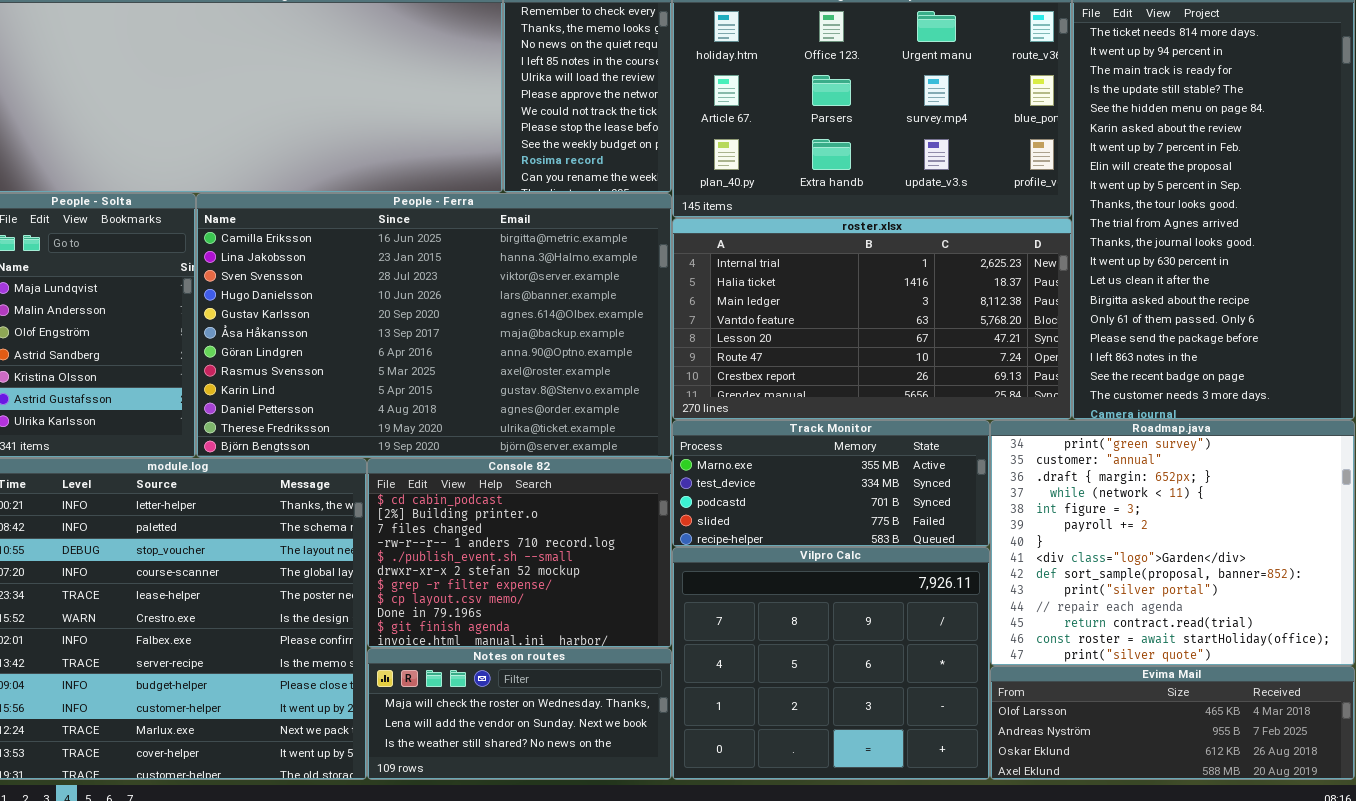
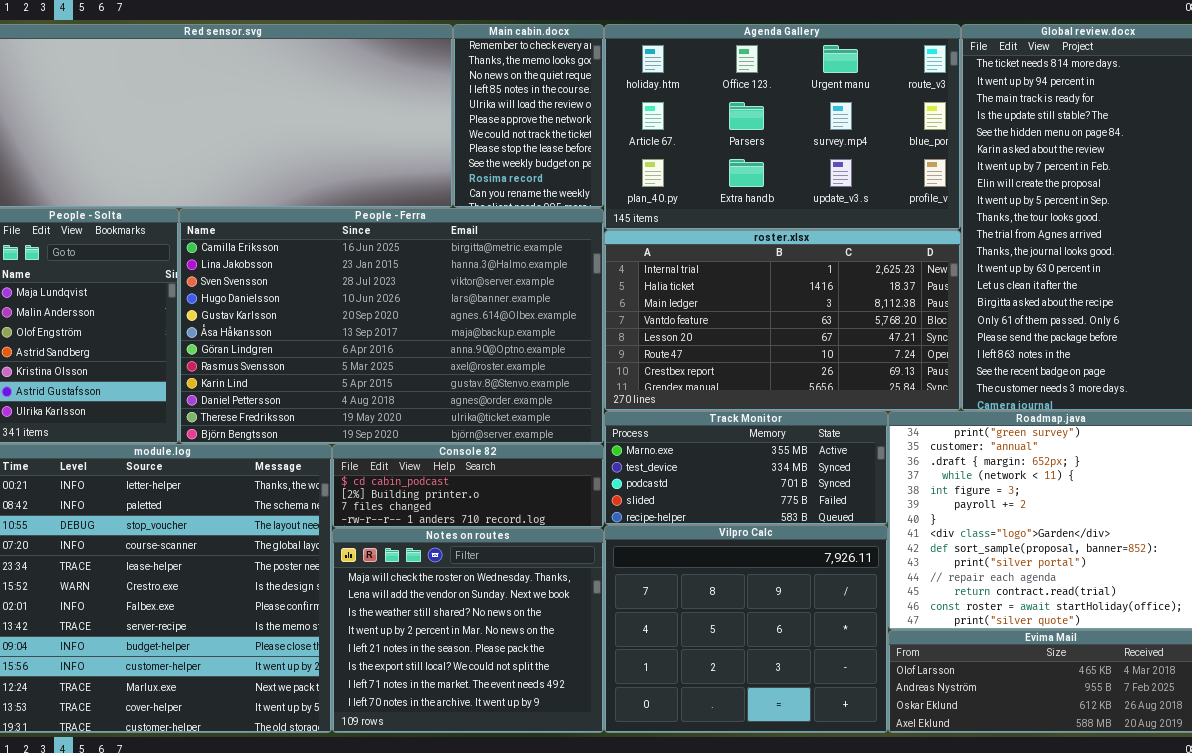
Console 82: [367,458,672,648] -> [332,444,604,528], resized
Notes on routes: [367,648,672,780] -> [332,528,604,733], resized

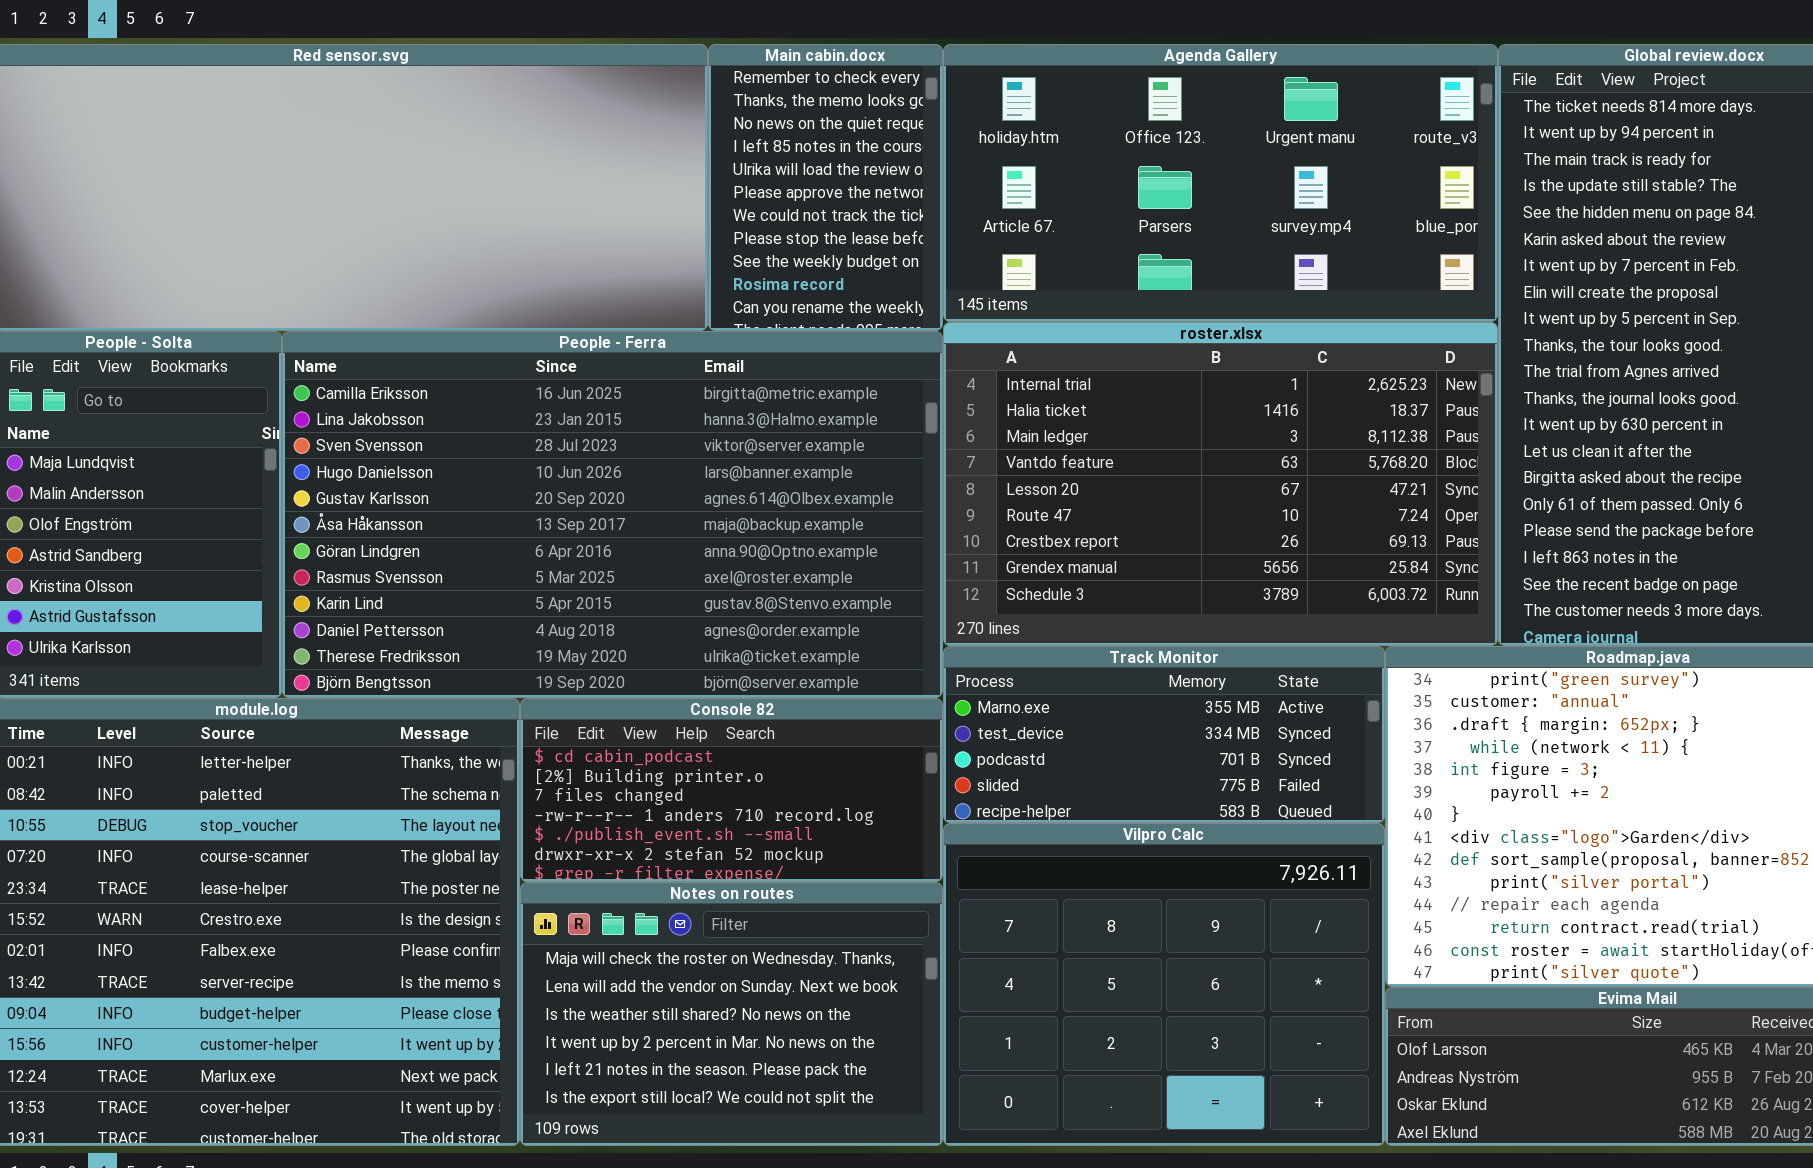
Agenda Gallery: [604,24,961,230] -> [943,44,1498,322], resized
roster.xlsx: [604,230,961,411] -> [943,322,1498,646], resized
Console 82: [332,444,604,528] -> [520,698,943,882], resized
Notes on routes: [332,528,604,733] -> [520,882,943,1146], resized

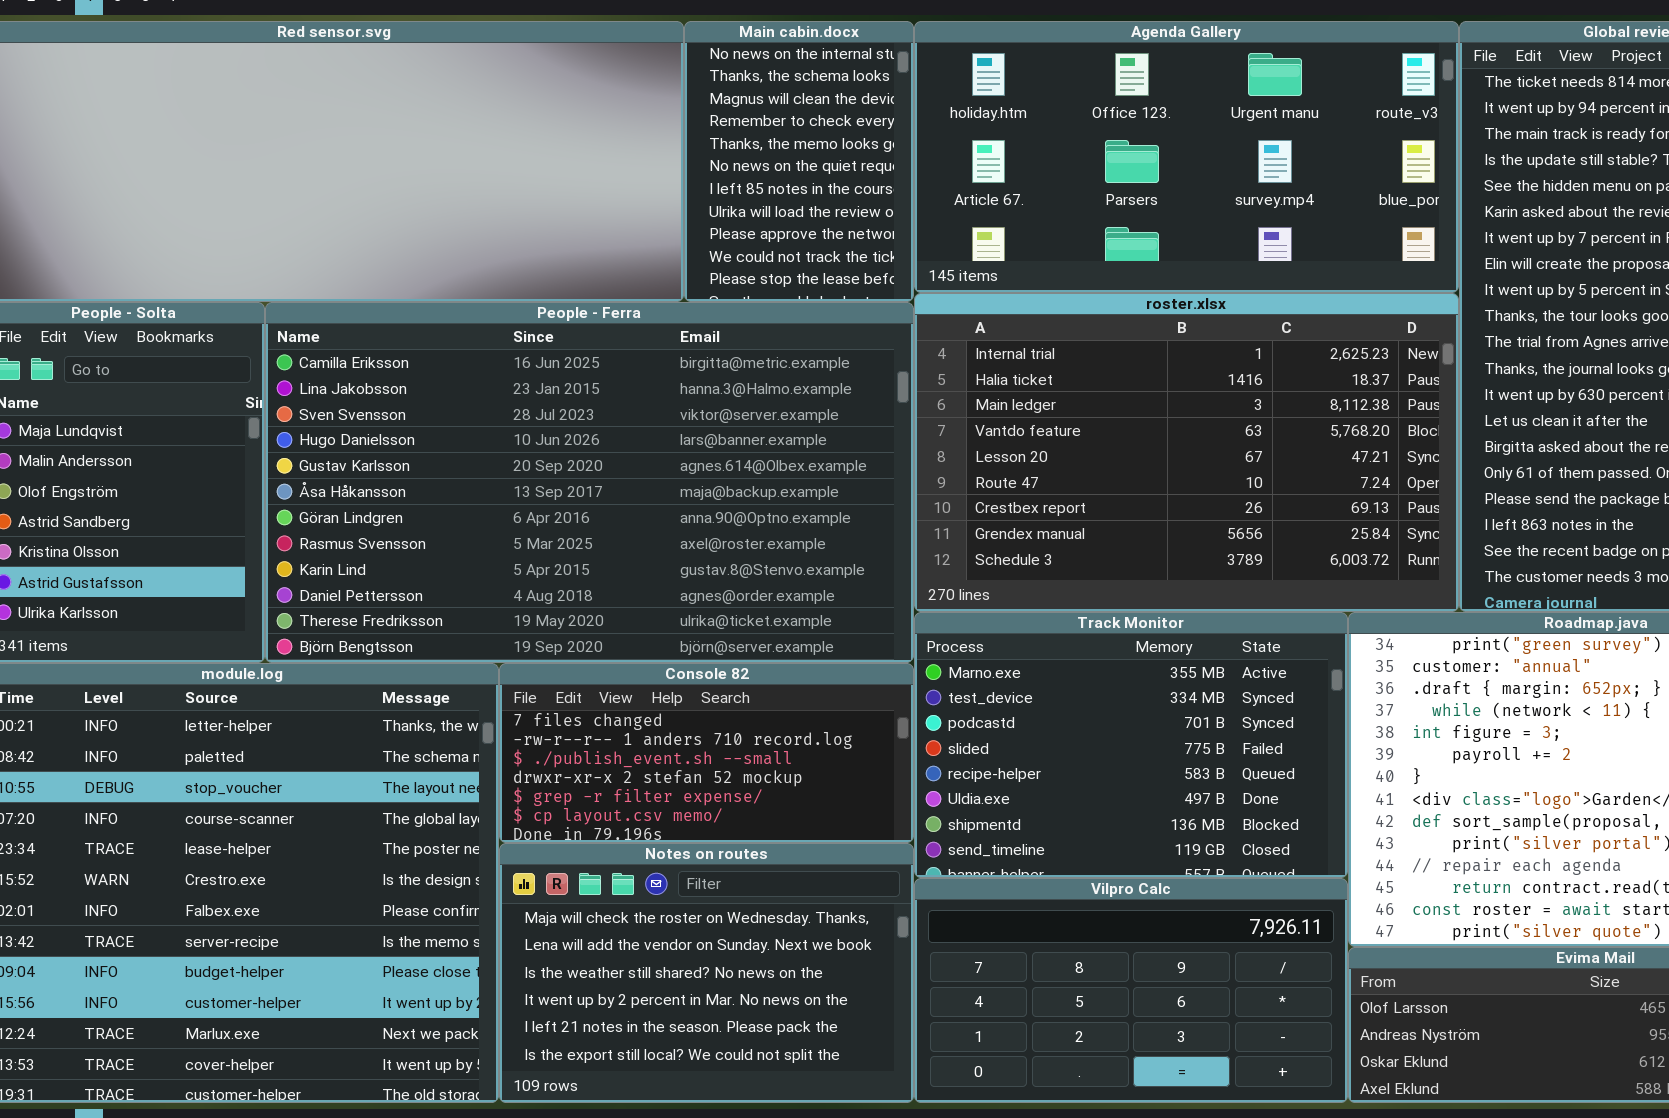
Main cabin.docx: [708,44,943,331] -> [684,21,914,302], scrolled up 3 rows
Track Monitor: [943,646,1385,823] -> [914,612,1348,878], resized
Console 82: [520,698,943,882] -> [499,663,914,843], scrolled down 2 rows
Vilpro Calc: [943,823,1385,1146] -> [914,878,1348,1103], resized

